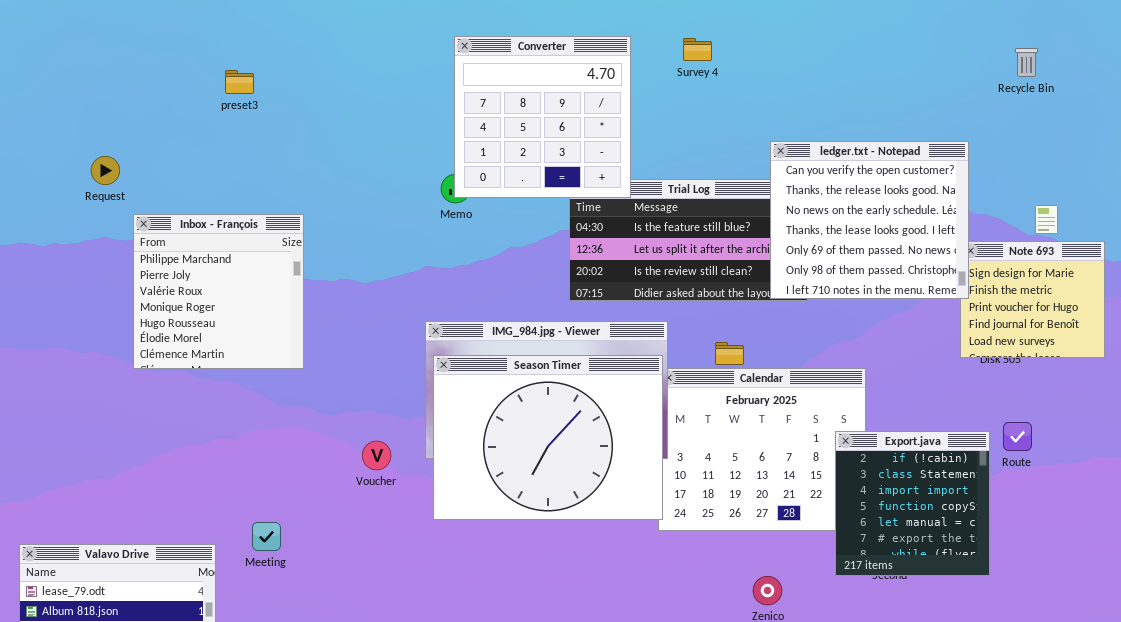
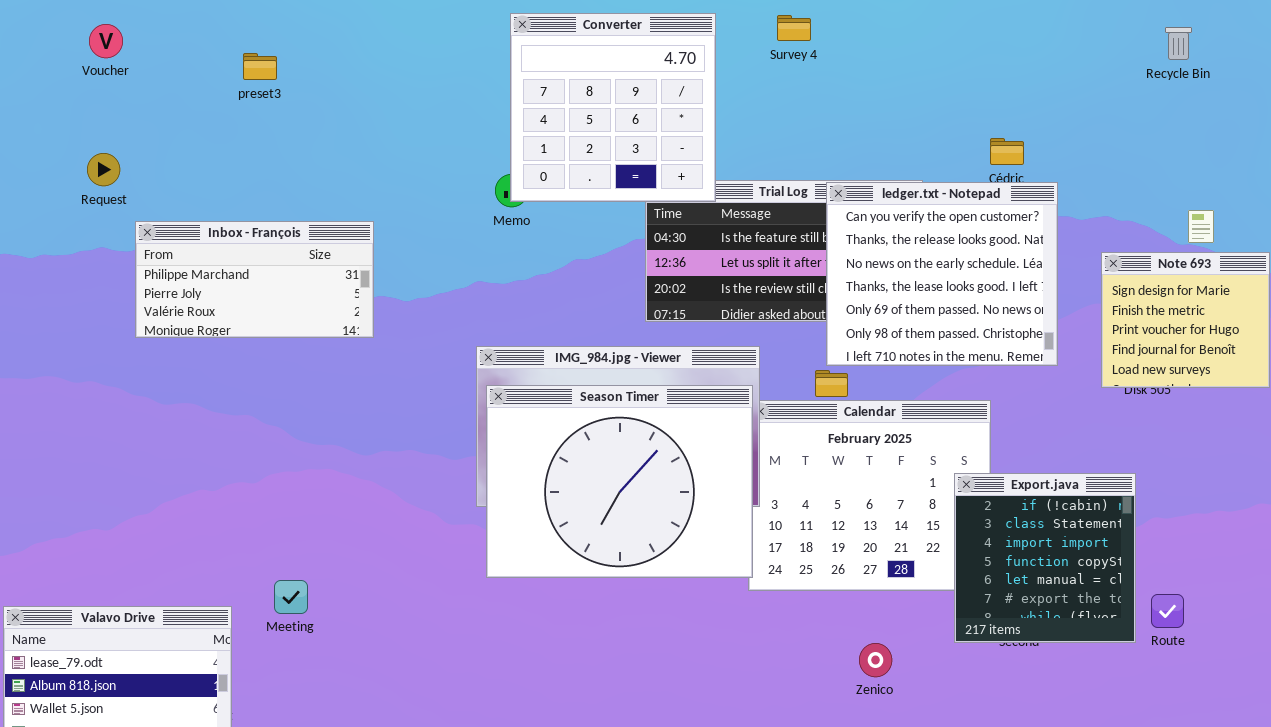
ledger.txt - Notepad: [770,141,969,299] -> [826,182,1058,366], moved
Inbox - François: [133,214,304,369] -> [135,221,374,338], resized
Route: [1003,422,1032,451] -> [1151,594,1184,628], moved
Voucher: [362,441,391,470] -> [89,24,123,58], moved

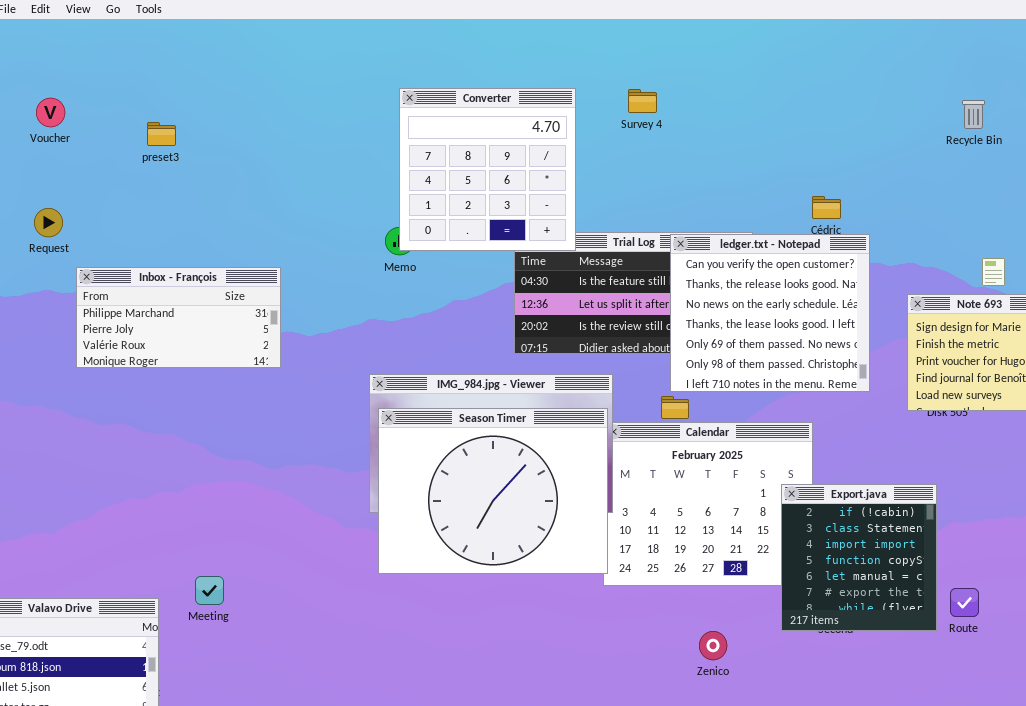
preset3: [243,53,277,80] -> [147,122,176,146], moved

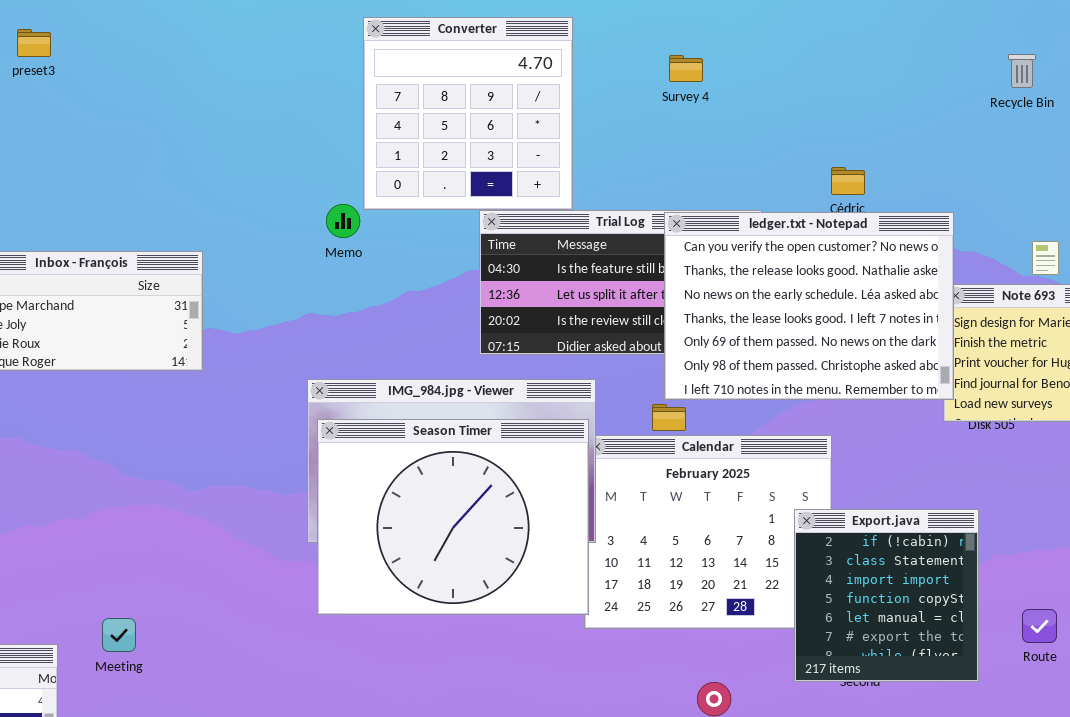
Converter: [399,88,576,251] -> [363,17,573,210], moved
Survey 4: [628,89,657,113] -> [669,55,703,82], moved
preset3: [147,122,176,146] -> [17,29,51,57], moved
ledger.txt - Notepad: [670,234,870,392] -> [664,212,954,400], resized
Route: [950,588,979,617] -> [1022,609,1057,643], moved

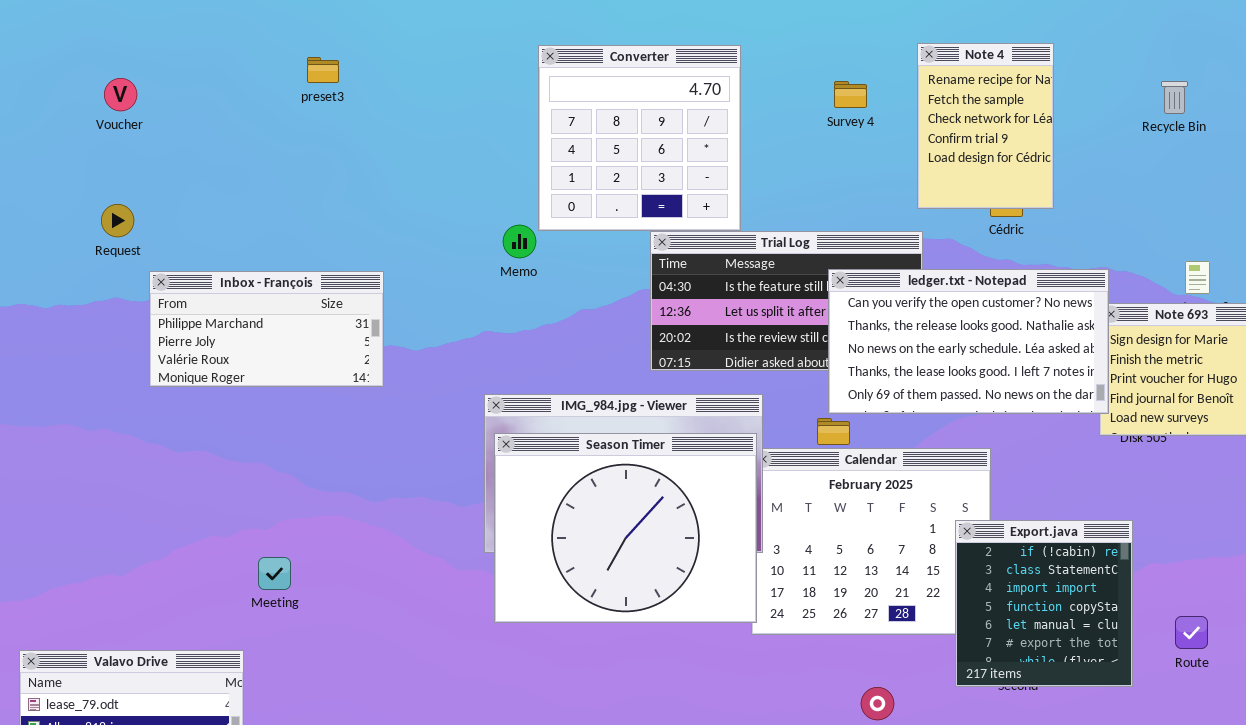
Note 4: none -> [917,43,1054,209], opened
preset3: [17,29,51,57] -> [307,57,339,83], moved
ledger.txt - Notepad: [664,212,954,400] -> [828,269,1109,414], resized
Meeting: [102,618,136,652] -> [258,557,291,590], moved

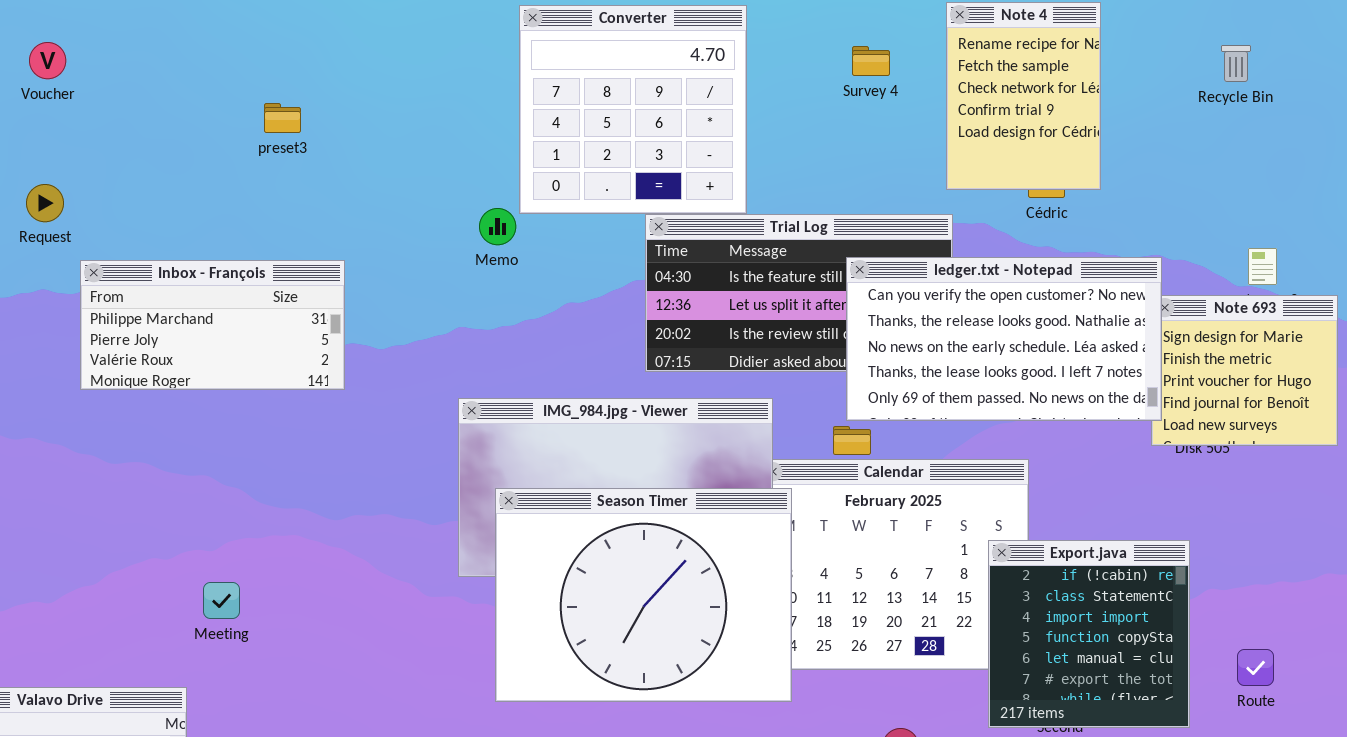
preset3: [307,57,339,83] -> [264,103,301,133], moved
Season Timer: [494,433,757,623] -> [495,488,792,702], moved

